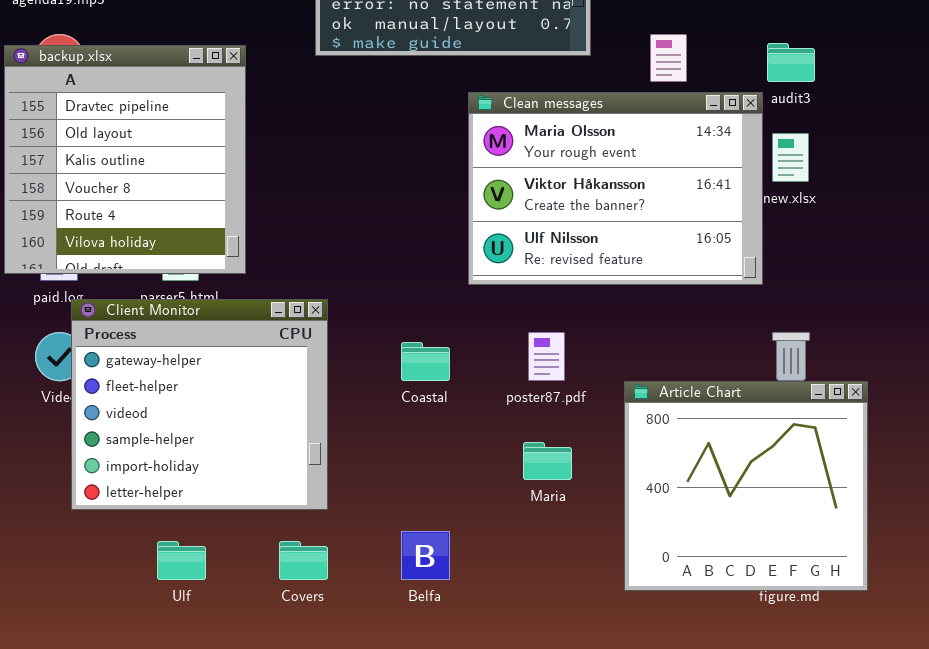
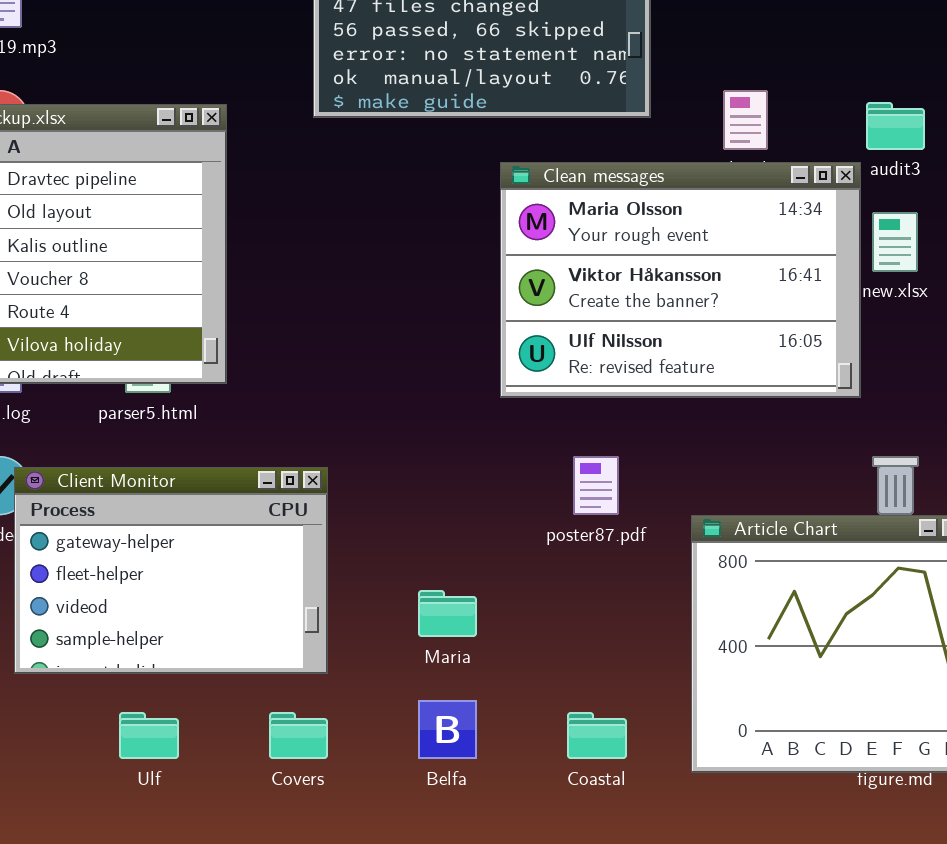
Client Monitor: [71,299,328,510] -> [14,467,328,674], resized
Coastal: [401,342,450,381] -> [567,712,627,759], moved
Maria: [523,442,572,480] -> [418,590,477,637], moved

